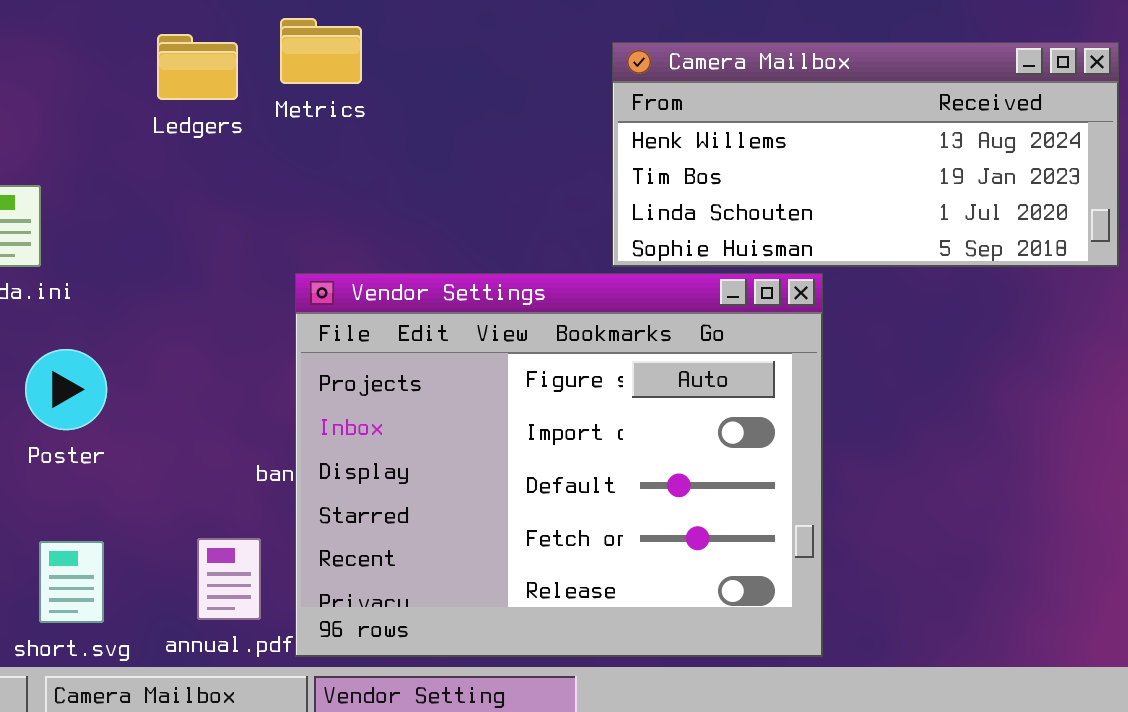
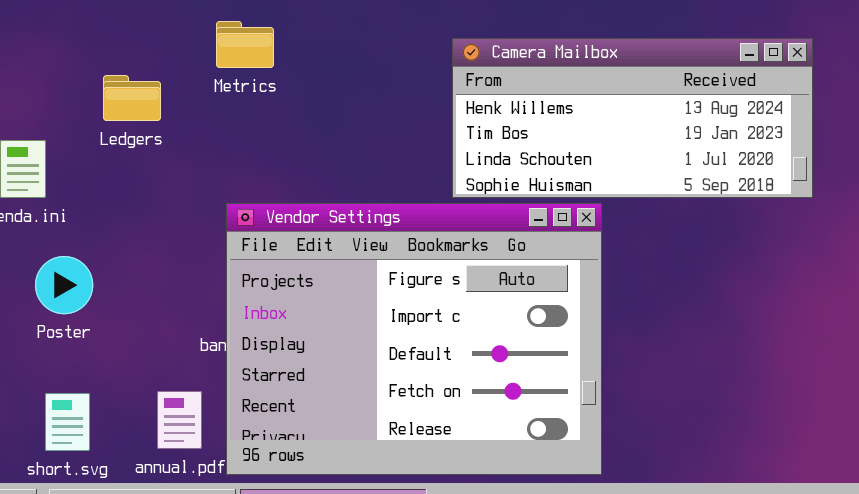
Ledgers: [157,34,238,100] -> [103,75,161,121], moved

